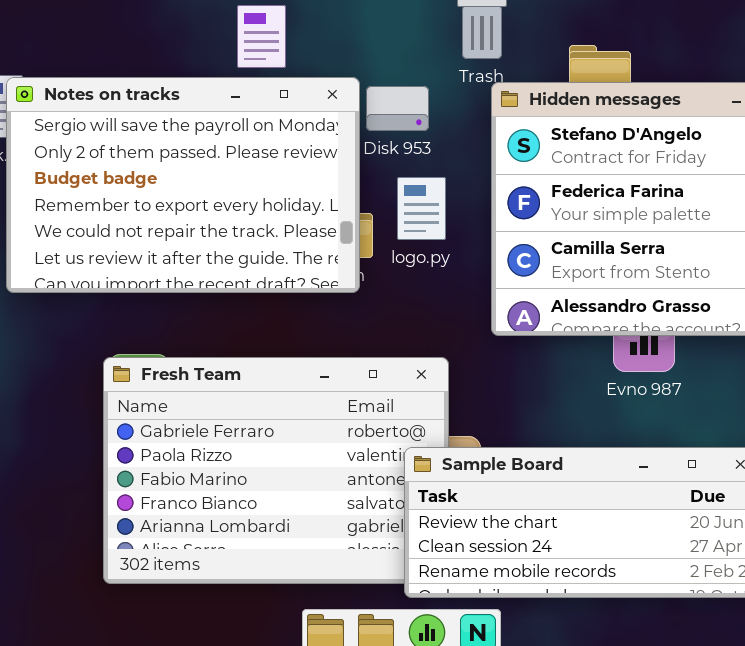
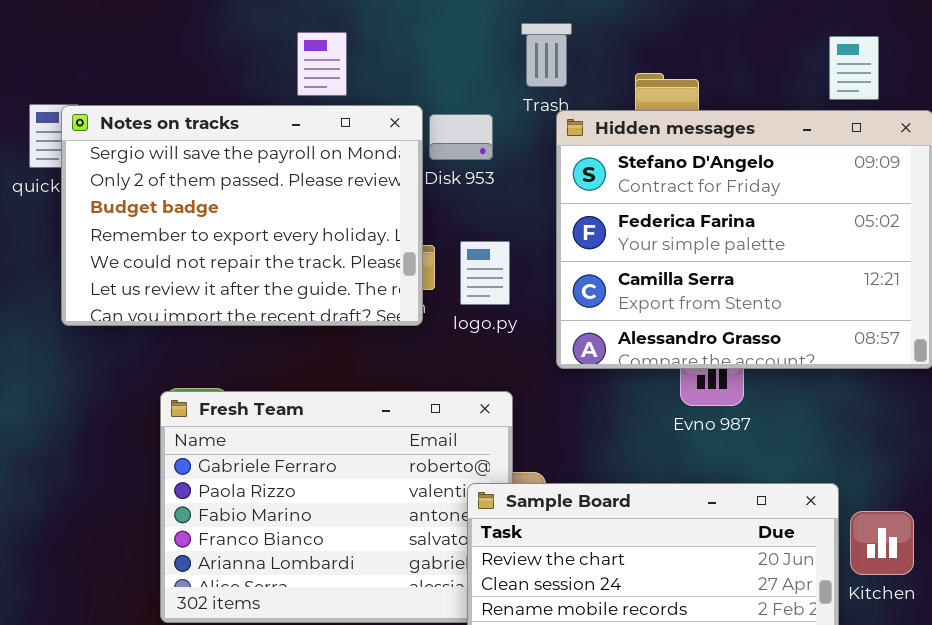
logo.py: [397,177,446,240] -> [460,241,510,305], moved

